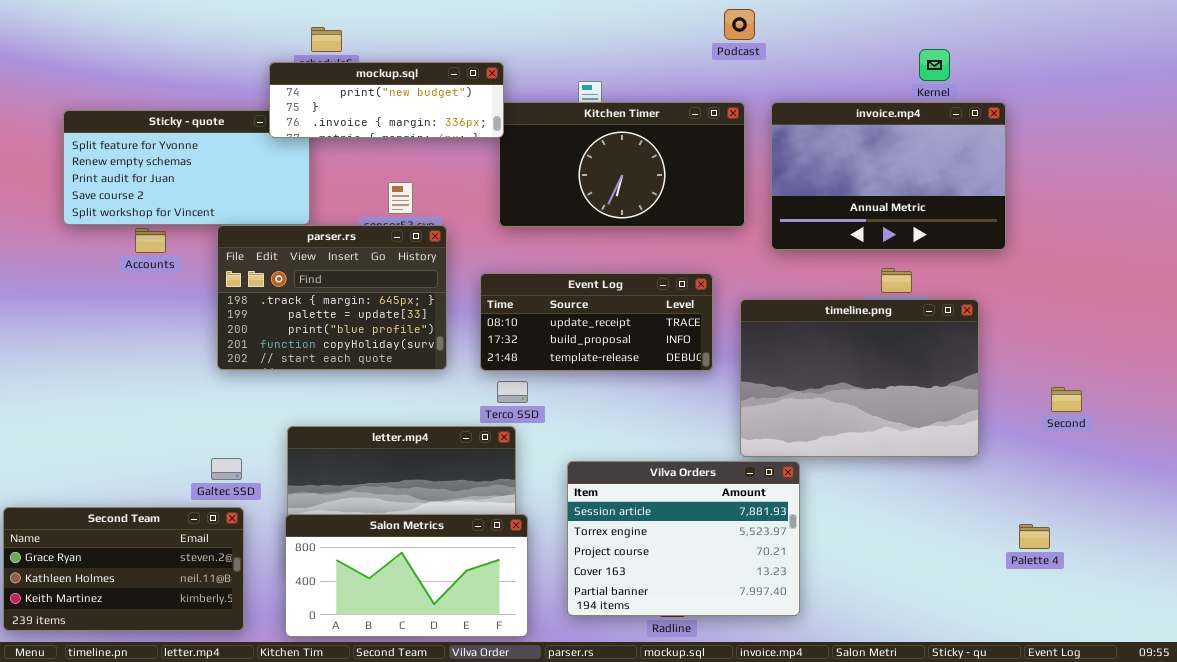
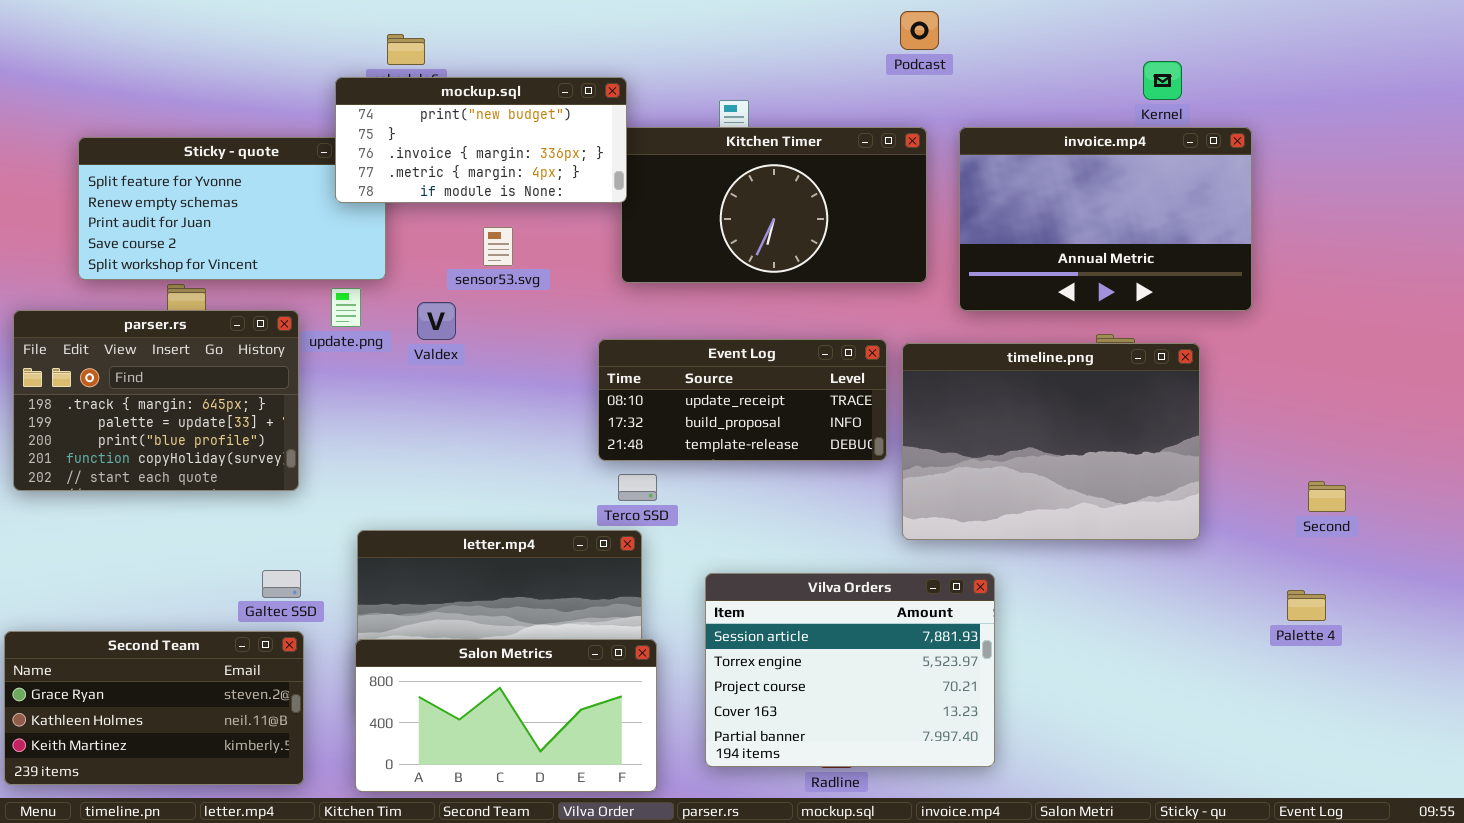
mockup.sql: [269,62,504,138] -> [335,77,627,203], resized
parser.rs: [217,225,447,370] -> [13,310,299,491], moved
timeline.png: [740,299,979,457] -> [902,343,1200,540], moved
Palette 4: [1019,524,1050,549] -> [1287,590,1326,621], moved

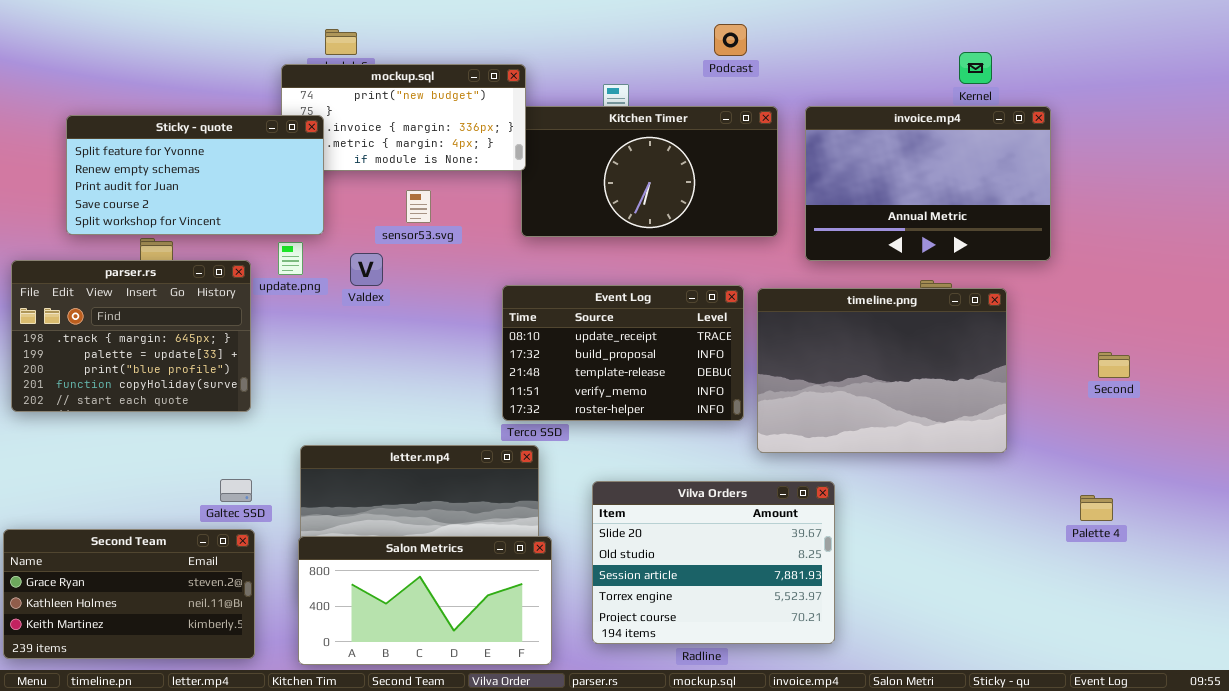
Podcast: [900,11,939,50] -> [714,24,747,56], moved
Sticky - quote: [78,137,386,280] -> [66,115,324,235], raised
Event Log: [598,339,887,461] -> [502,285,744,421], resized
Second: [1308,481,1346,512] -> [1098,352,1130,378], moved
Vilva Orders: [705,573,995,767] -> [592,481,835,644], scrolled up 2 rows

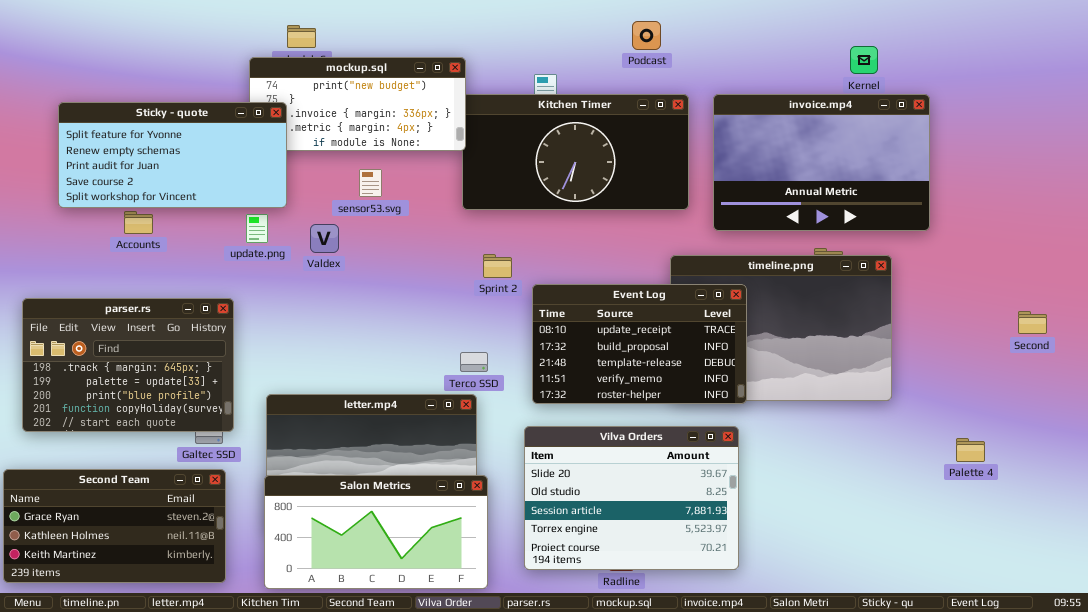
parser.rs: [11,260,251,412] -> [22,298,234,432], moved
Event Log: [502,285,744,421] -> [532,284,747,404], moved
Second: [1098,352,1130,378] -> [1018,311,1047,334], moved

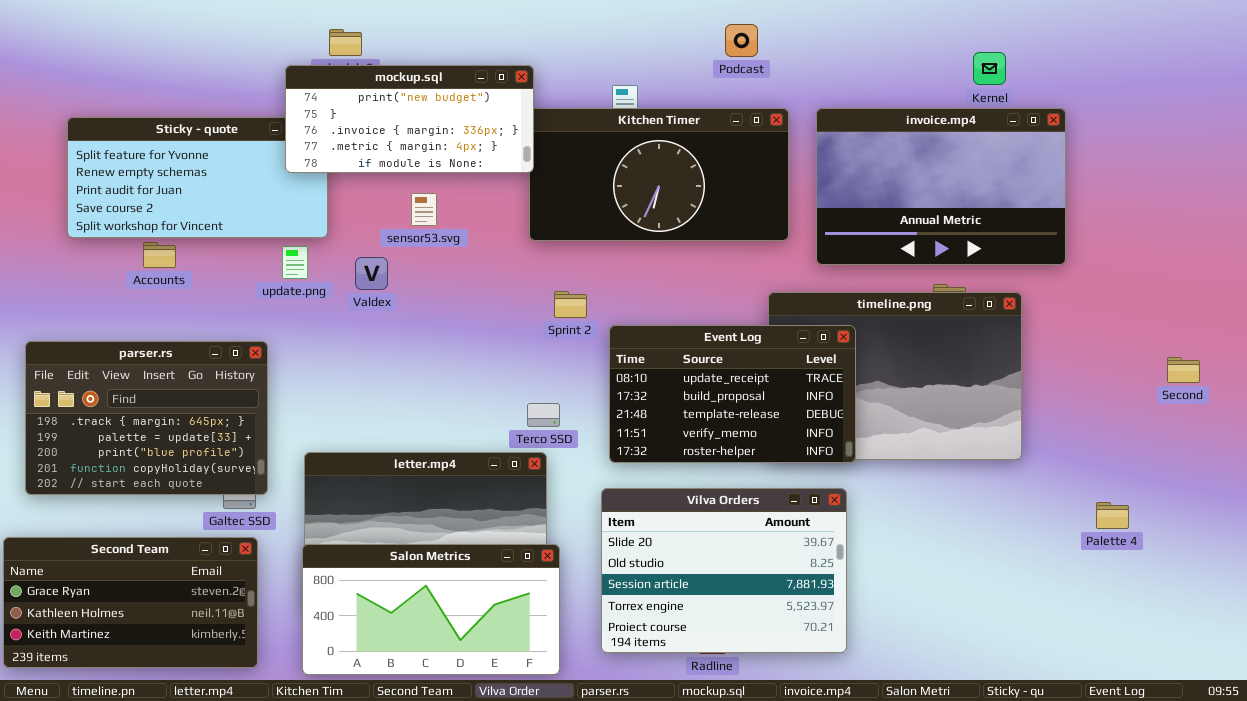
mockup.sql: [249,57,466,151] -> [285,65,534,173], raised

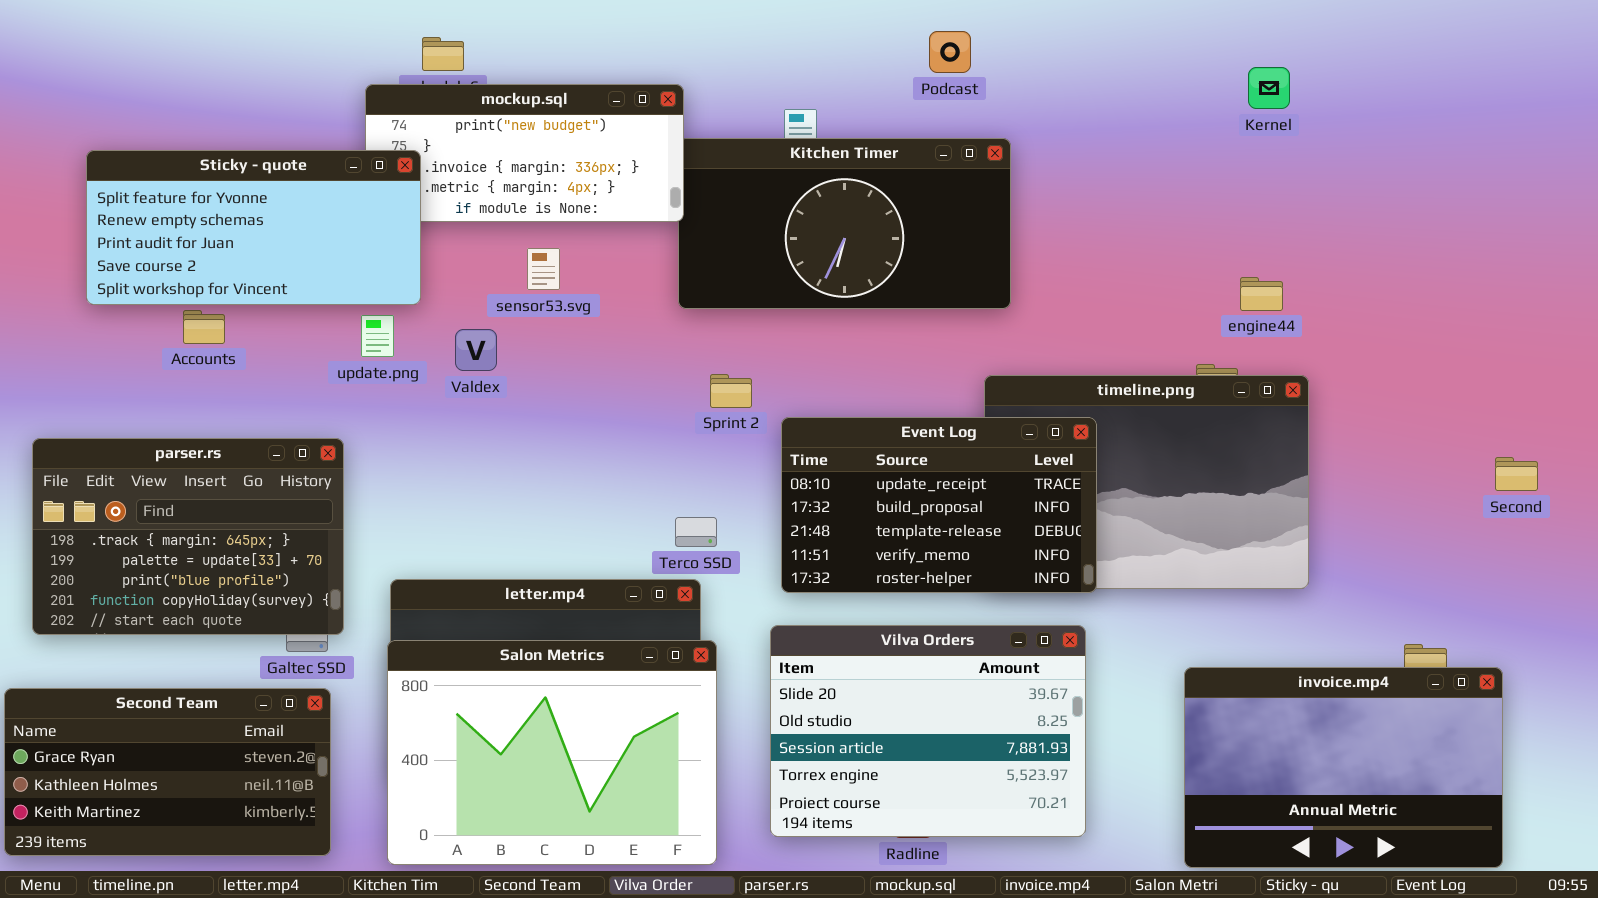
invoice.mp4: [816,108,1066,265] -> [1184,667,1503,868], moved
Sticky - quote: [67,117,328,238] -> [86,150,421,305], raised
Salon Metrics: [302,544,560,675] -> [387,640,717,865], resized

